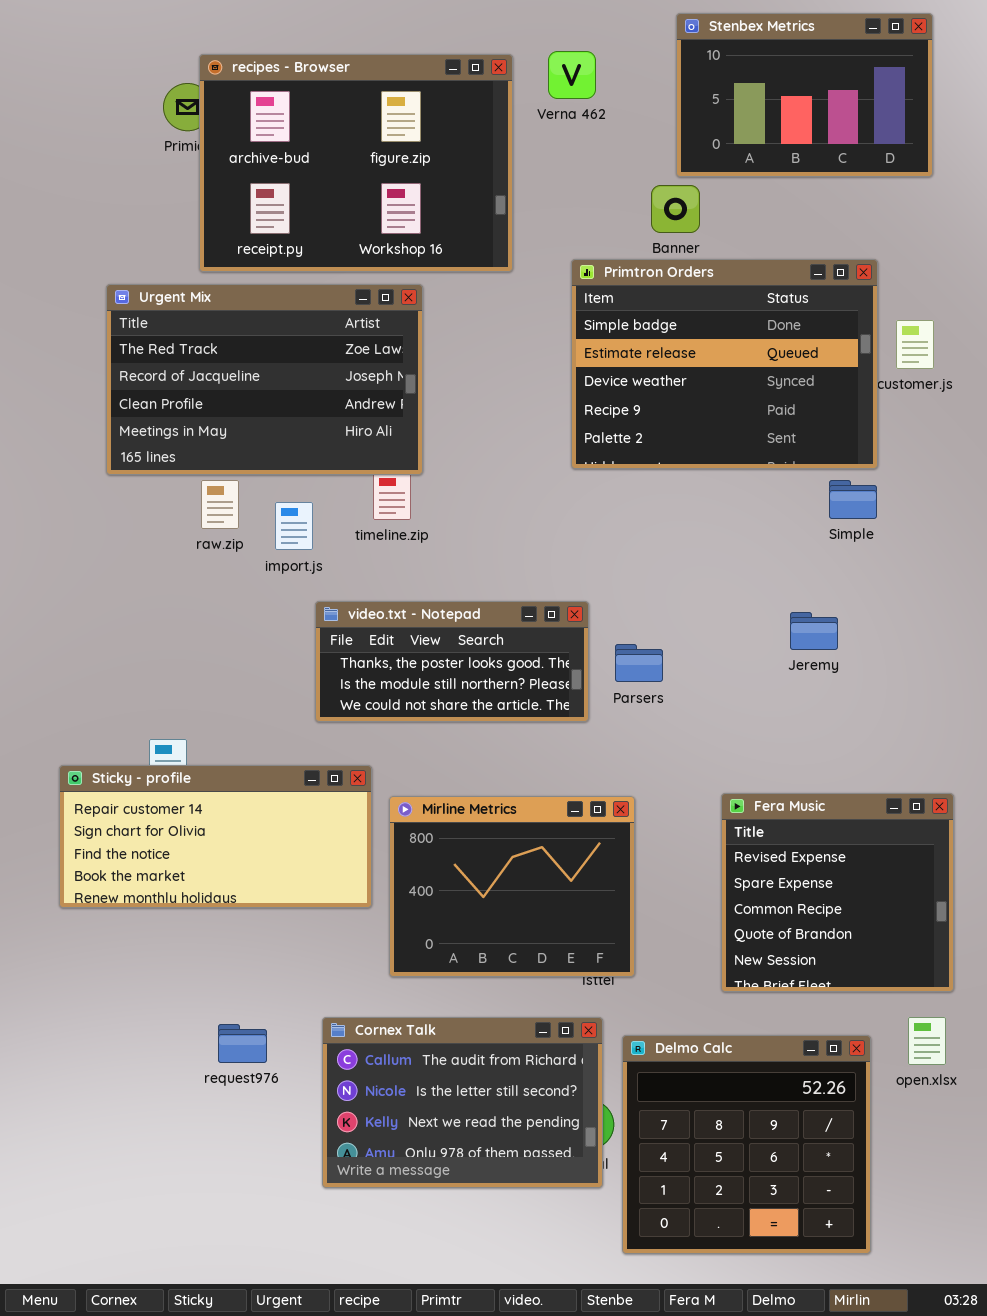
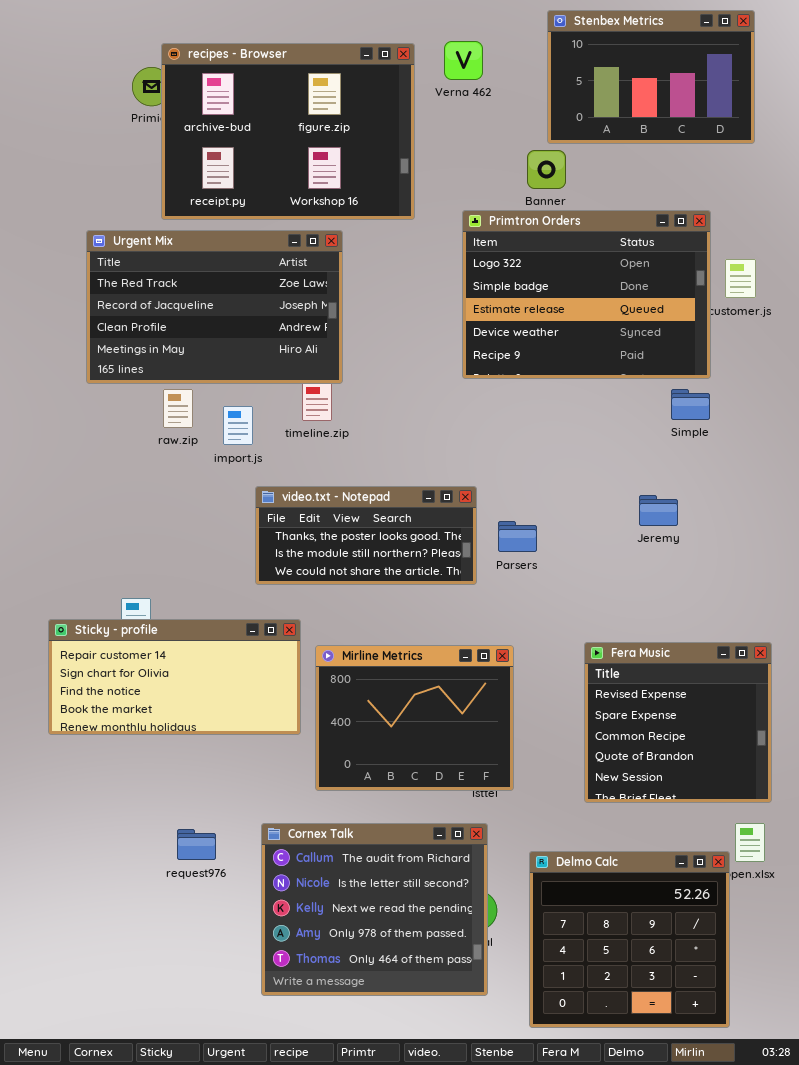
Primtron Orders: [571,259,878,469] -> [462,210,711,379], scrolled up 1 row
Cornex Talk: [322,1017,603,1188] -> [261,823,488,996], resized
Delmo Calc: [622,1035,871,1254] -> [529,851,730,1028], moved

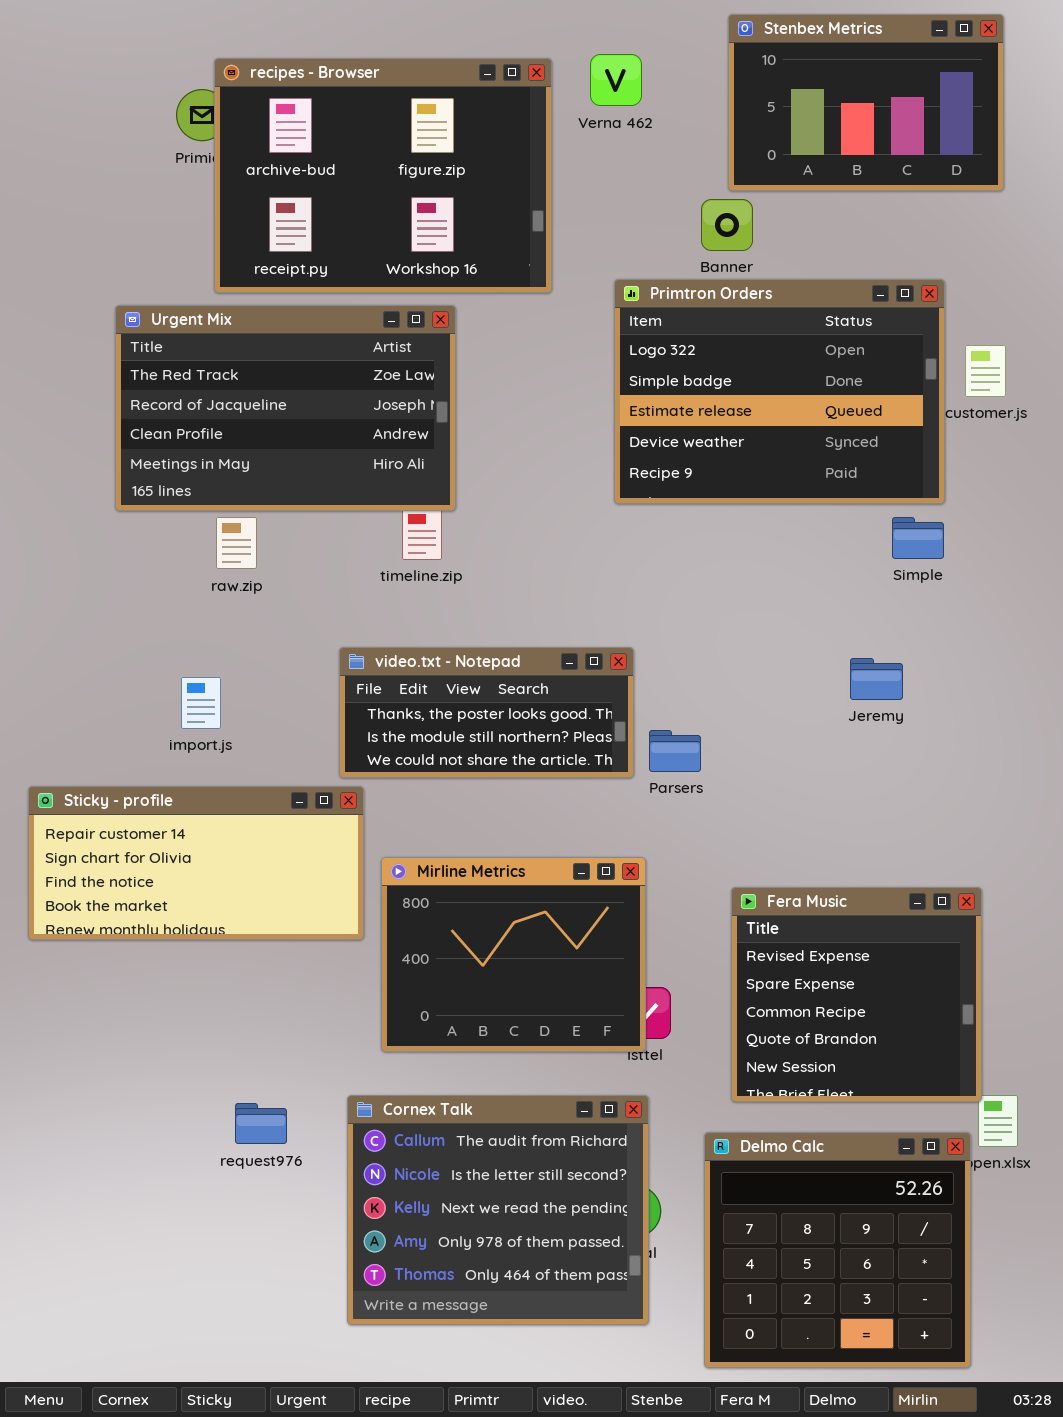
import.js: [223,406,253,445] -> [181,677,221,729], moved
Parsers: [498,521,537,552] -> [649,730,701,772], moved
Sticky - profile: [48,619,301,735] -> [28,786,364,940], moved
Fera Music: [584,642,772,803] -> [731,887,982,1102], moved
Mirline Metrics: [315,645,514,791] -> [381,857,646,1052], moved

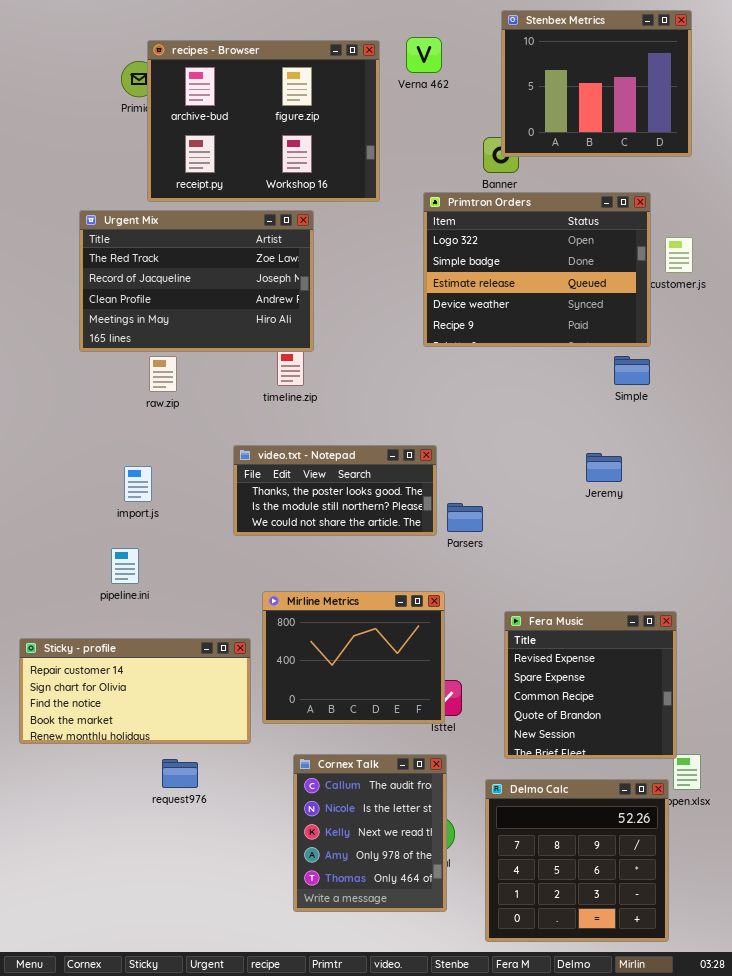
Stenbex Metrics: [728,14,1004,191] -> [501,10,692,157], resized
Sticky - profile: [28,786,364,940] -> [19,638,251,744], moved
Cornex Talk: [347,1095,649,1325] -> [293,754,447,912], resized

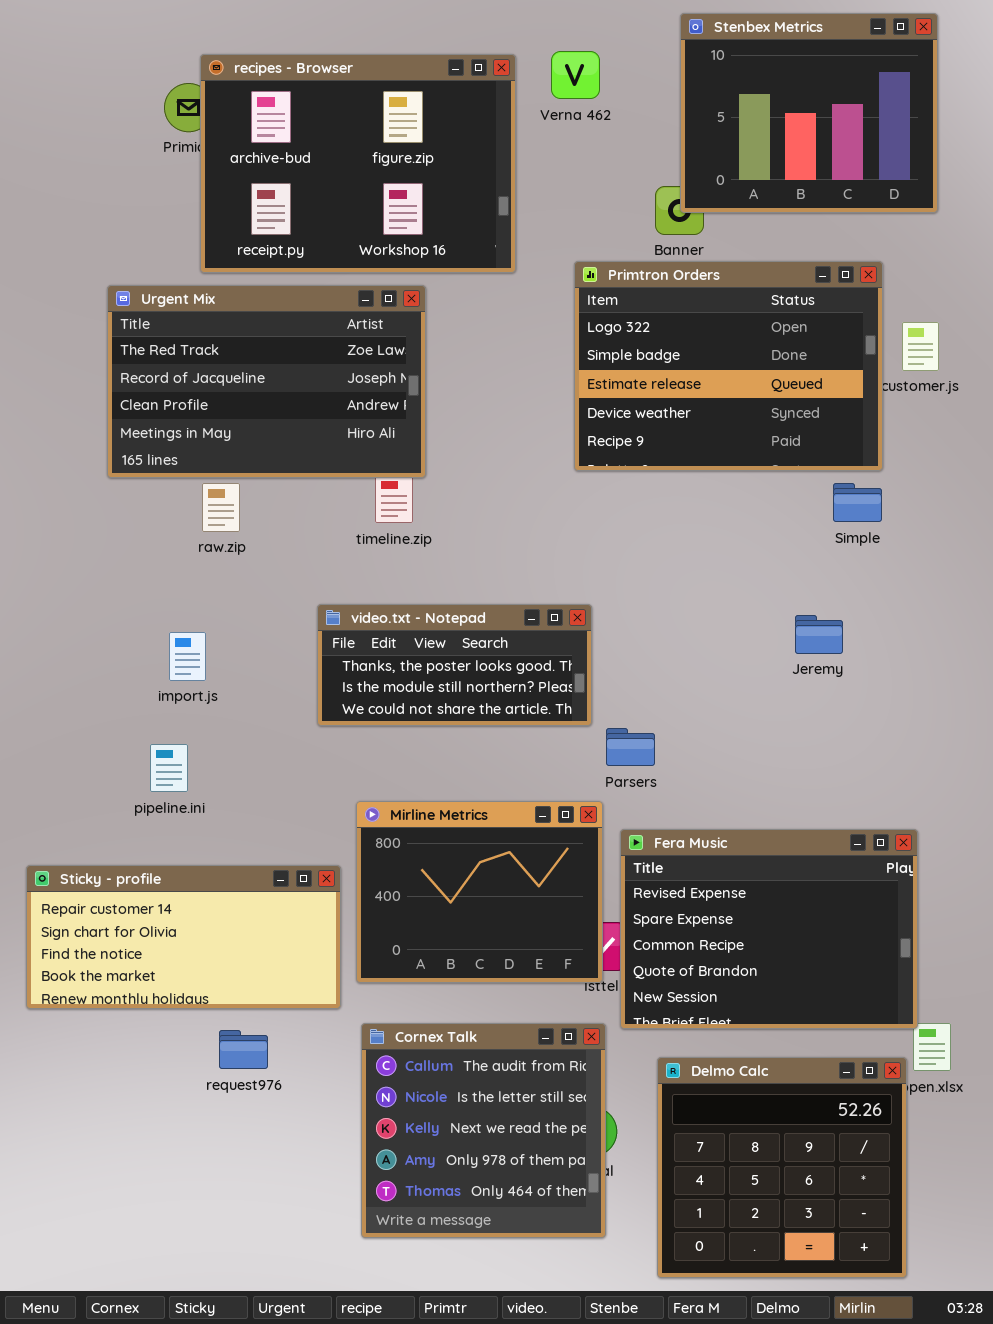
Parsers: [447,503,483,532] -> [606,728,655,766], moved
Fera Music: [504,611,677,759] -> [620,829,918,1029], resized
Cornex Talk: [293,754,447,912] -> [361,1023,606,1238], resized

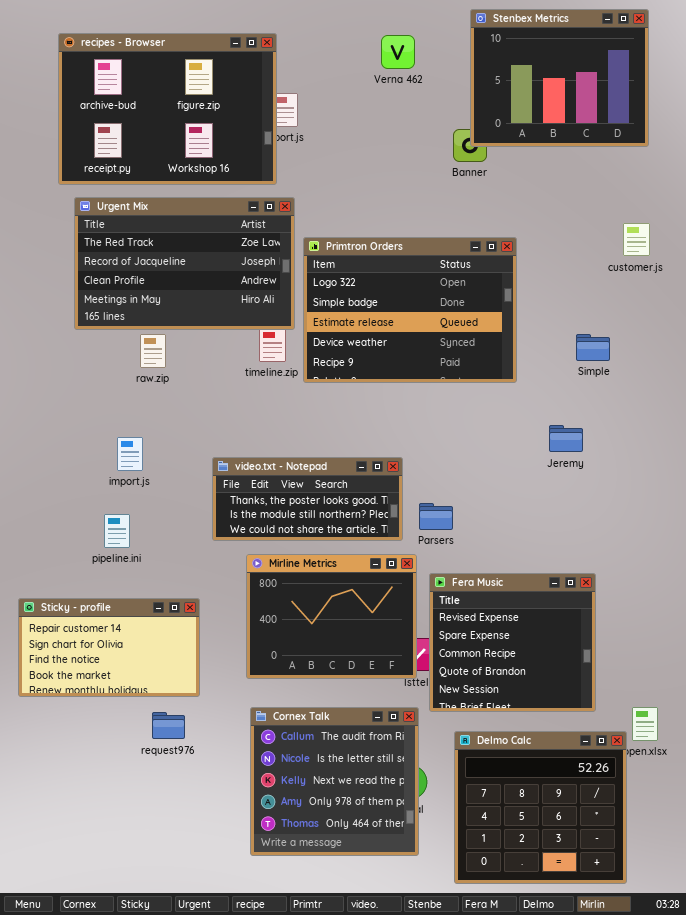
recipes - Browser: [200,54,516,273] -> [58,33,277,185], moved
Primtron Orders: [574,261,883,471] -> [303,237,517,383], moved
video.txt - Notepad: [317,604,592,726] -> [212,457,403,541], moved
Fera Music: [620,829,918,1029] -> [429,573,596,712], resized
Sticky - profile: [26,865,341,1009] -> [18,598,200,697], resized

